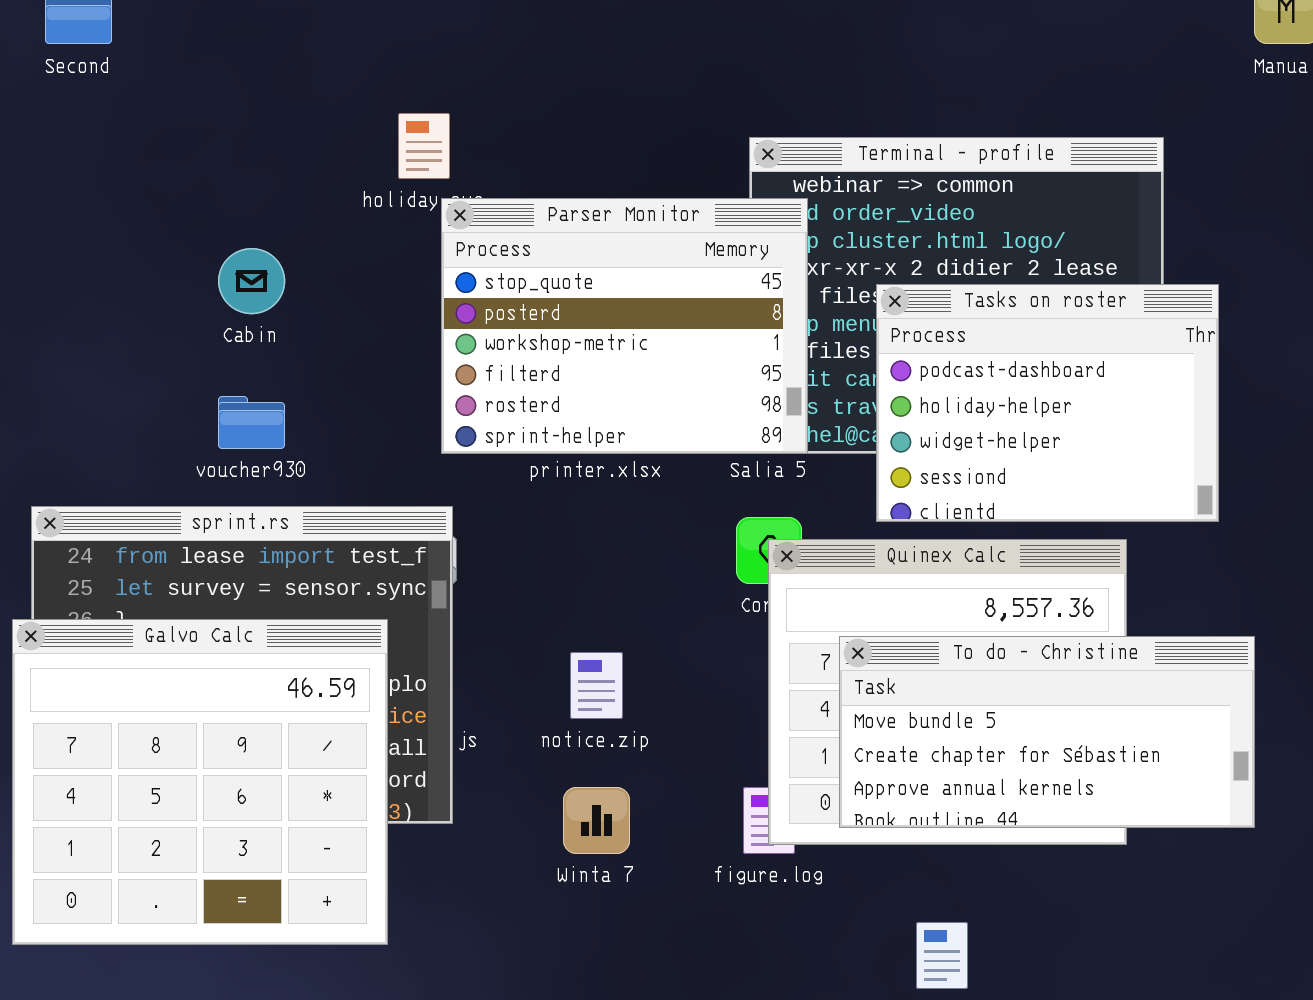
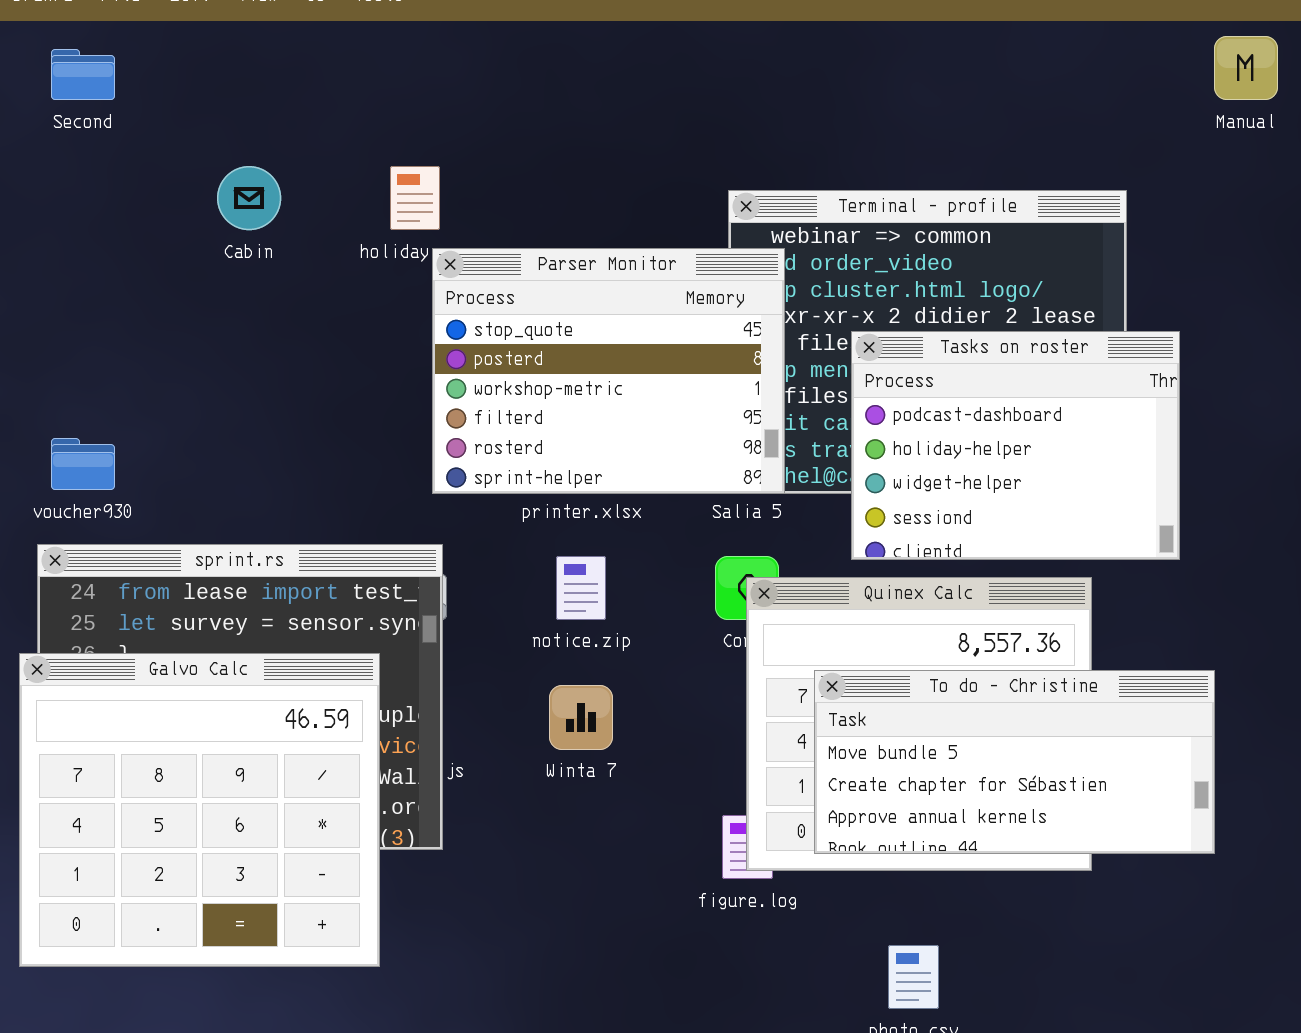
Cabin: [218,248,285,314] -> [217,166,281,230], moved
voucher930: [218,396,285,449] -> [51,438,115,490], moved
notice.zip: [570,652,623,719] -> [556,556,606,620], moved
Winta 7: [563,787,630,854] -> [549,685,613,750], moved

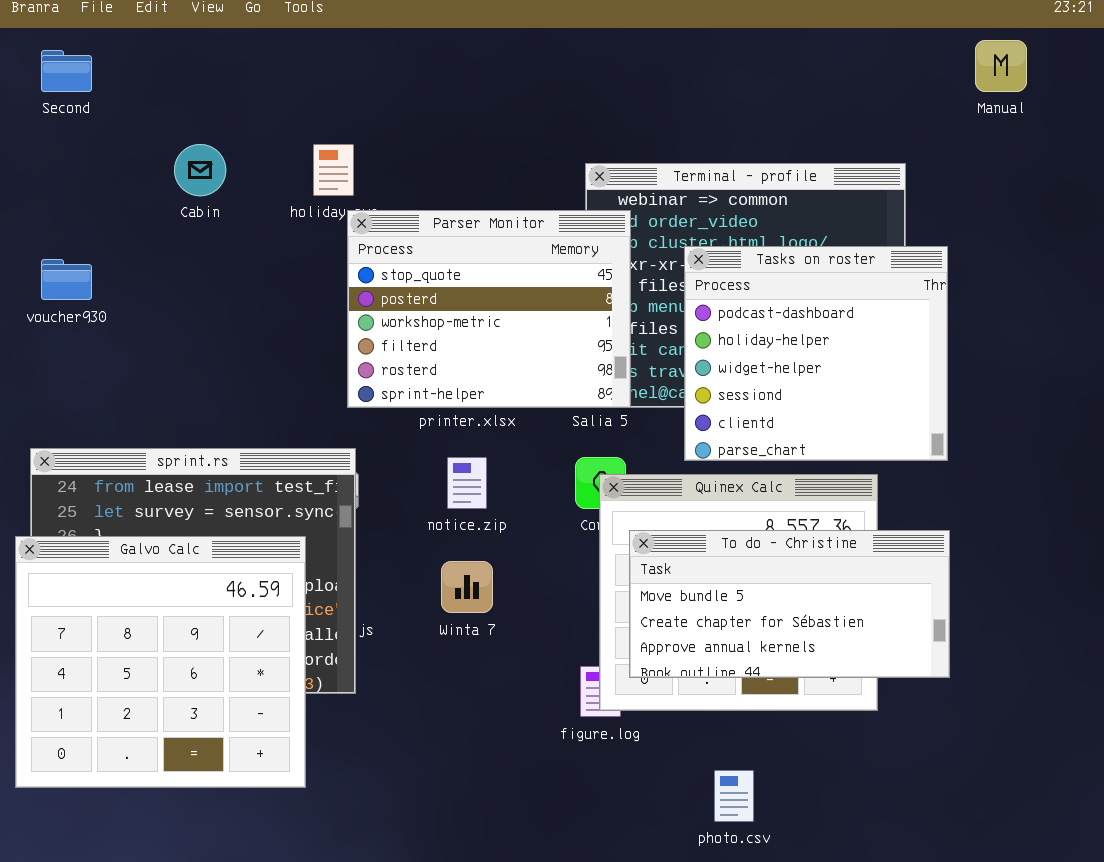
Tasks on roster: [851,331,1180,560] -> [684,246,948,461], resized
voucher930: [51,438,115,490] -> [41,259,92,300], moved
To do - Christine: [814,670,1215,854] -> [629,530,950,678], moved

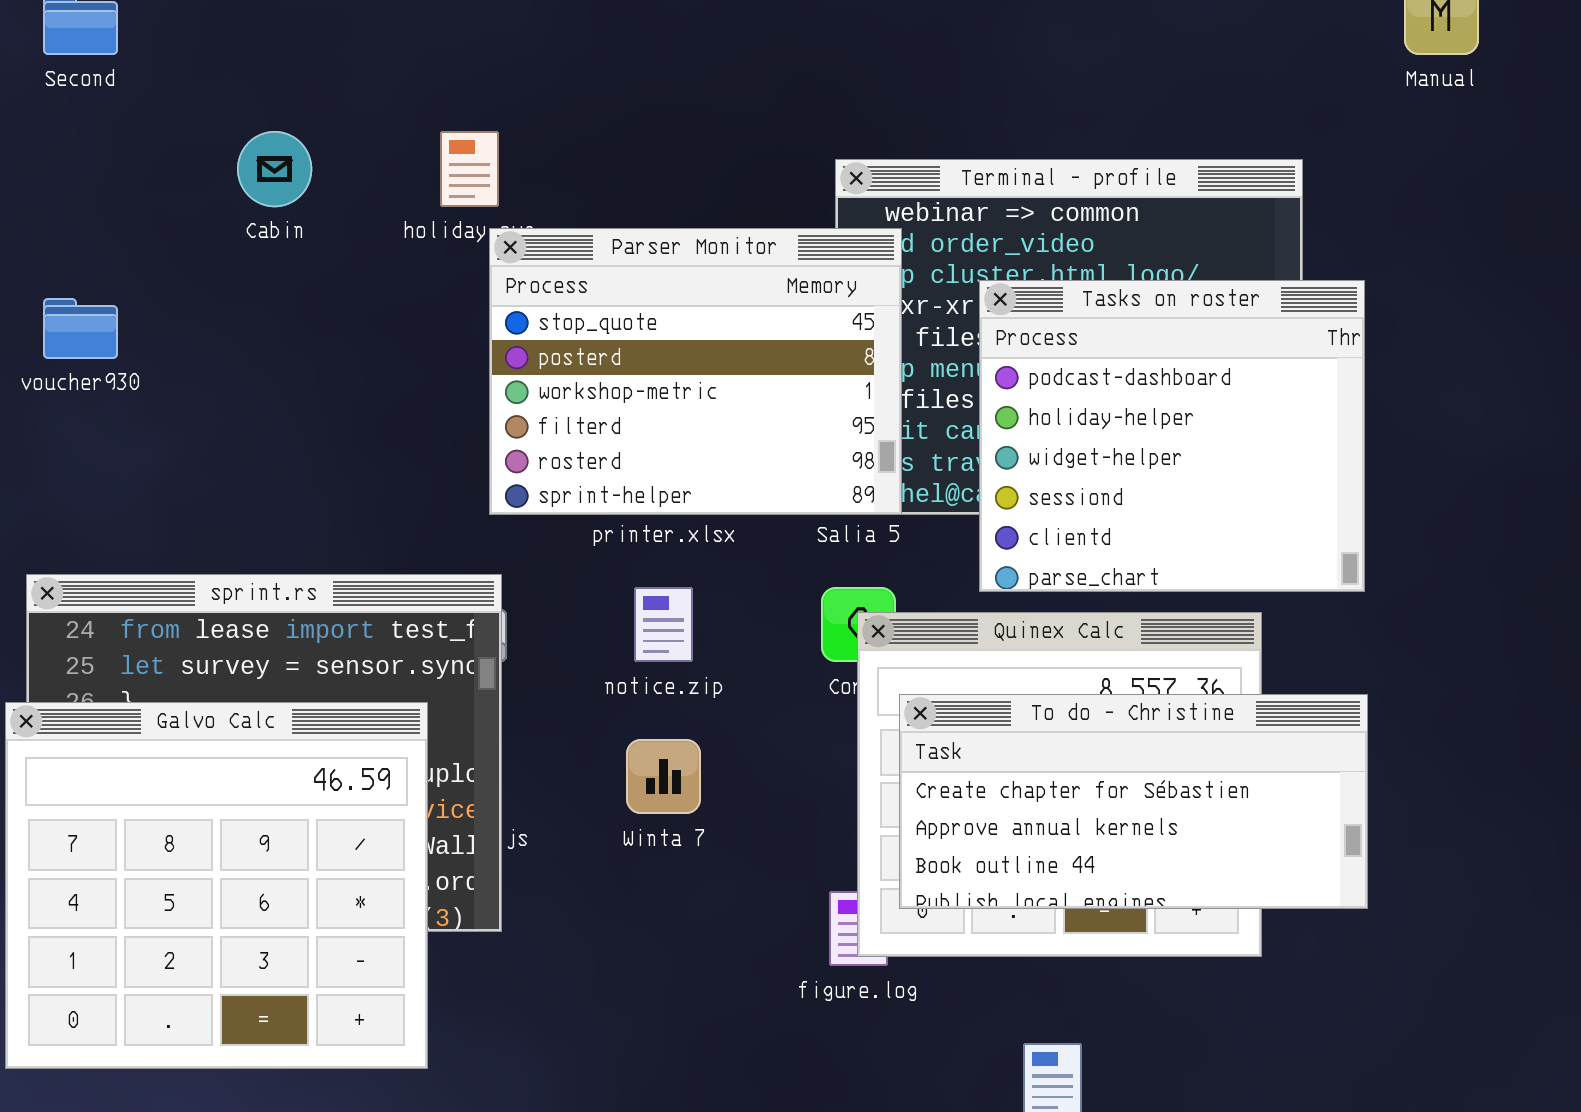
To do - Christine: [629,530,950,678] -> [899,694,1368,909], scrolled down 1 row

